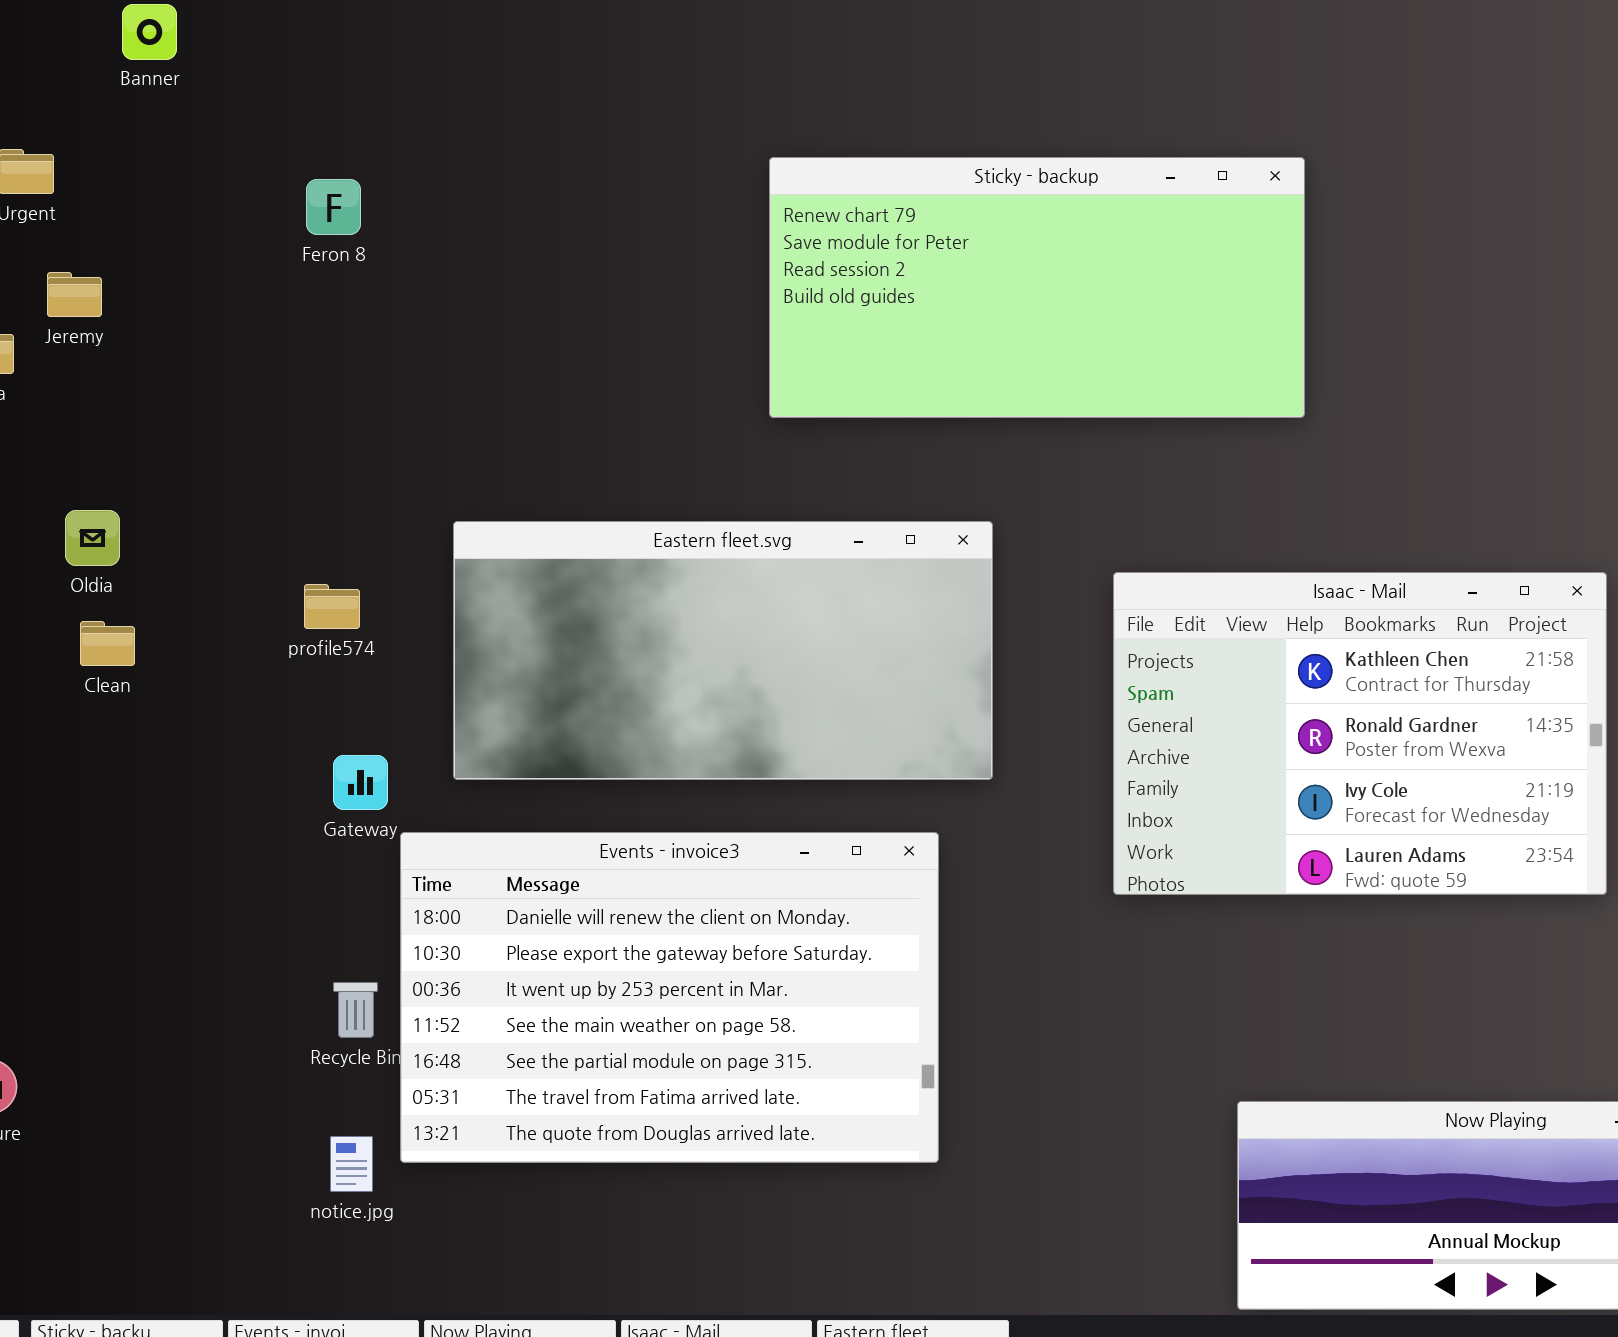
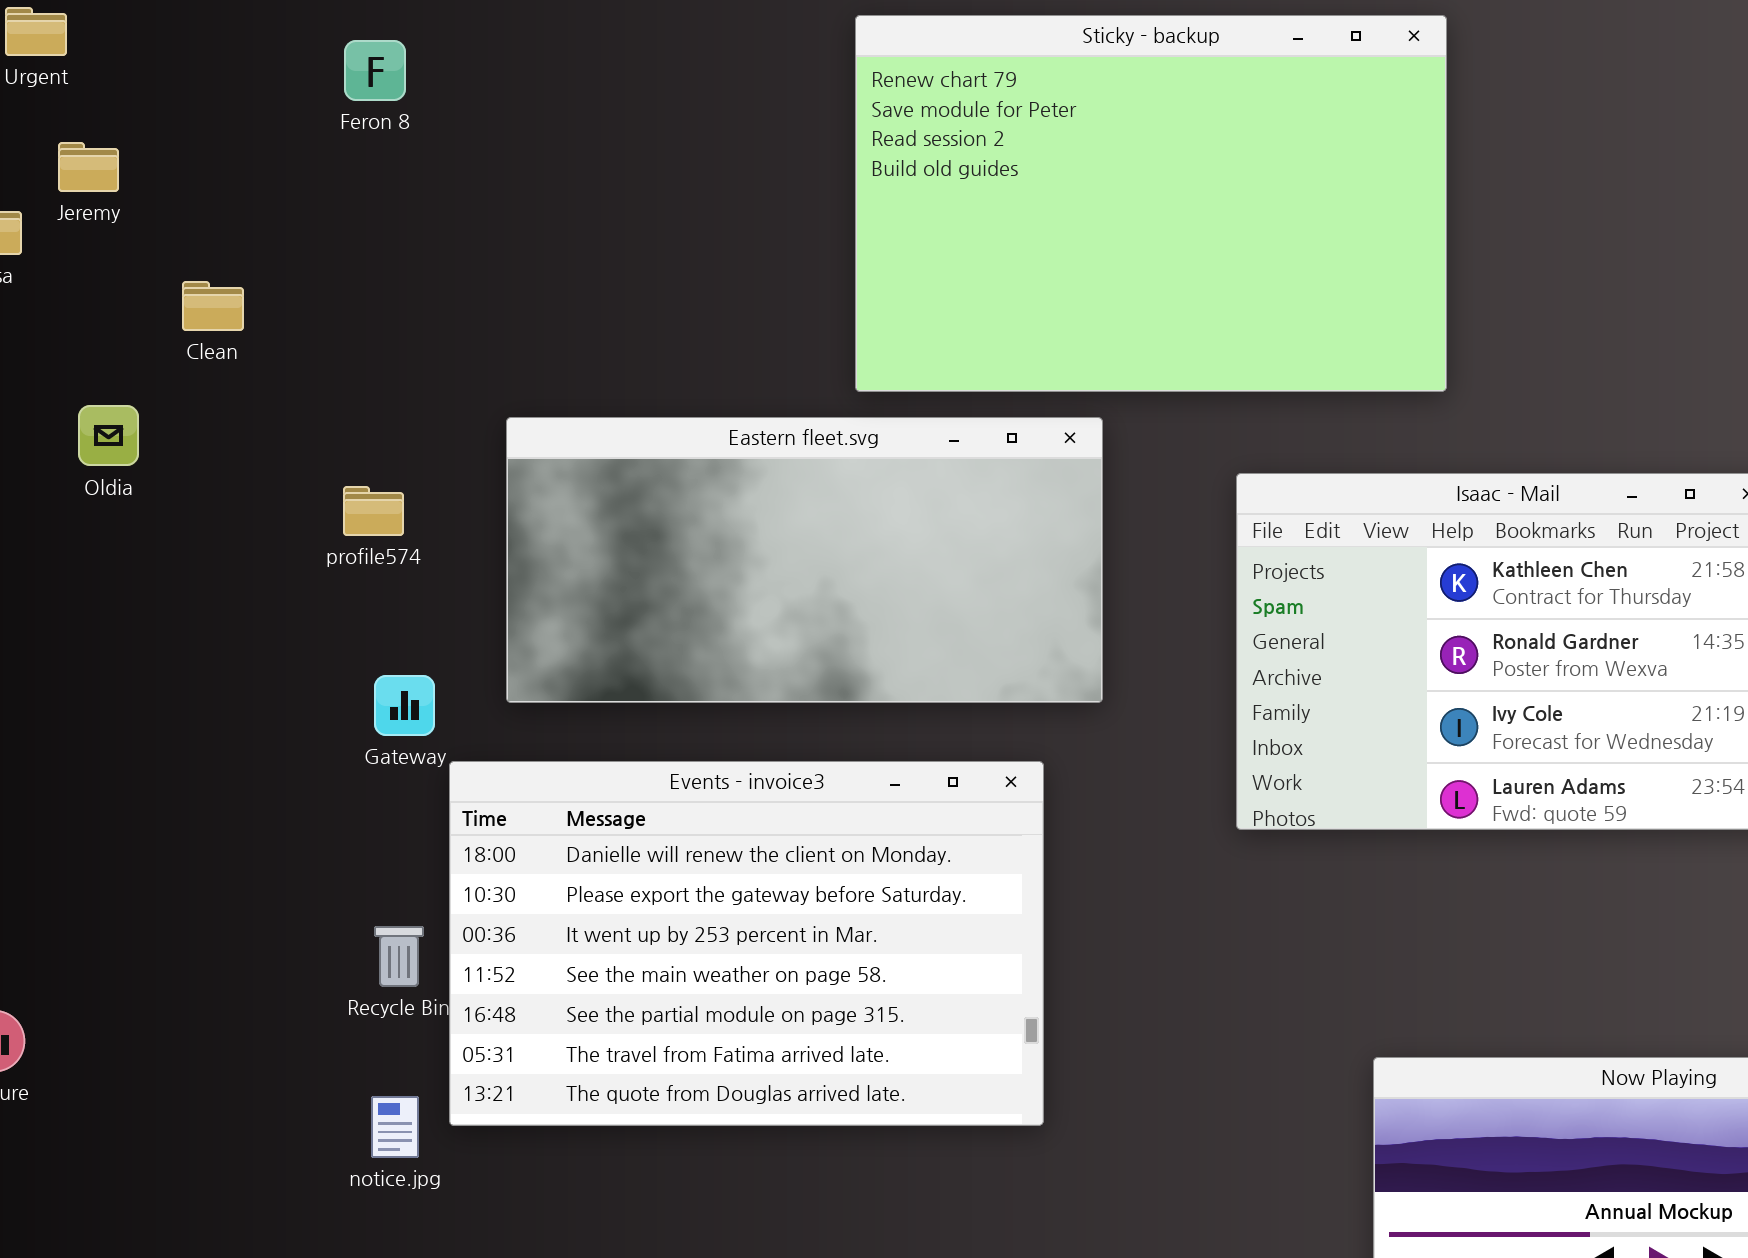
Sticky - backup: [769,157,1305,418] -> [855,15,1447,392], resized
Clean: [80,621,135,666] -> [182,281,244,331], moved

